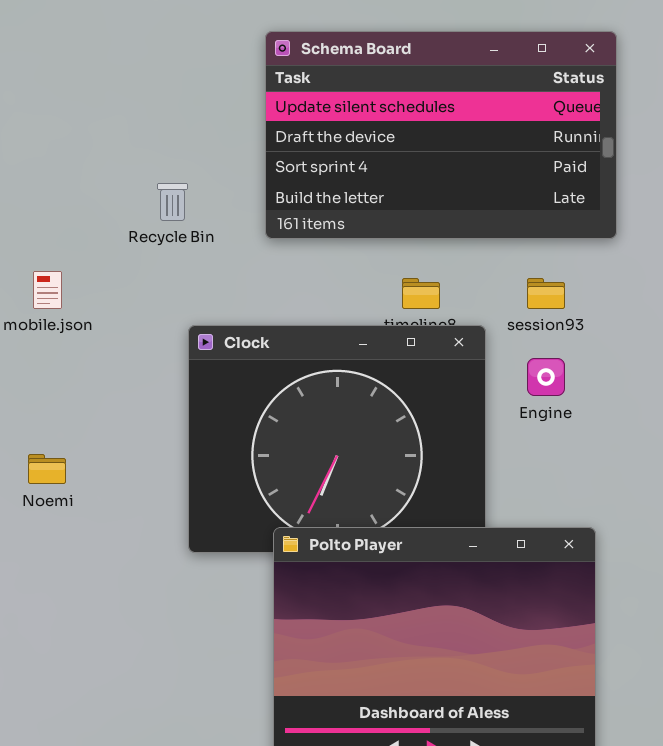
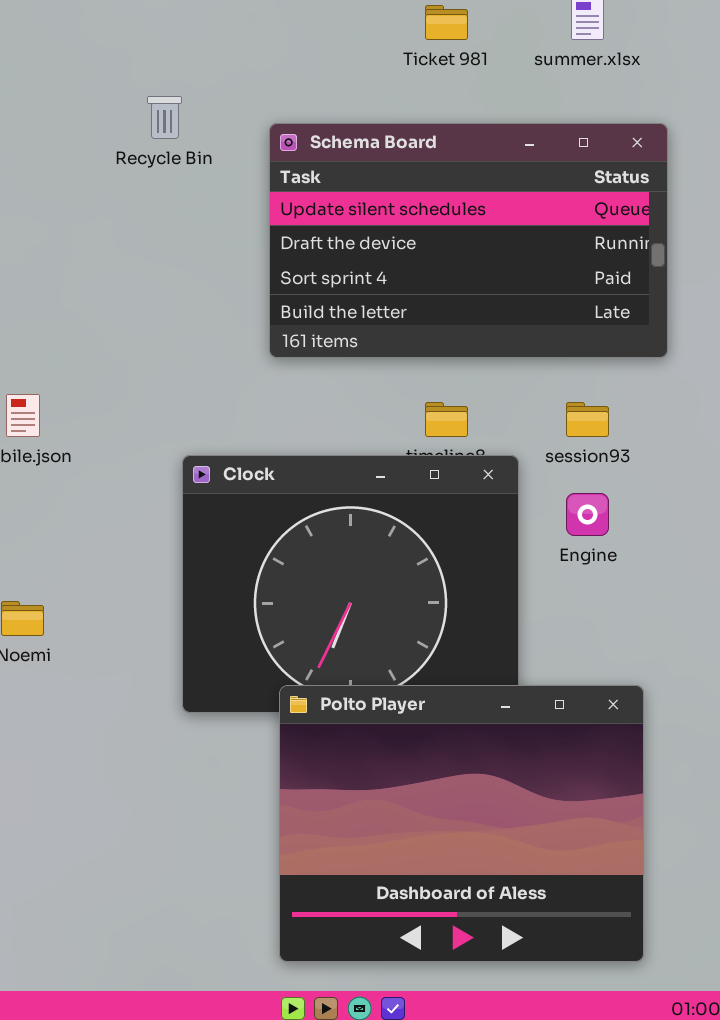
Recycle Bin: [157,183,188,221] -> [147,96,182,139], moved

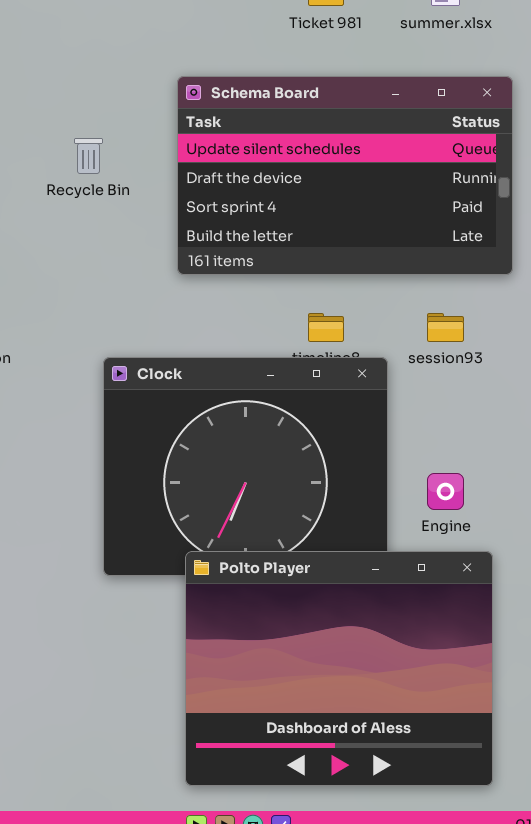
Recycle Bin: [147,96,182,139] -> [74,138,103,174], moved
Engine: [566,493,609,536] -> [427,473,464,510], moved

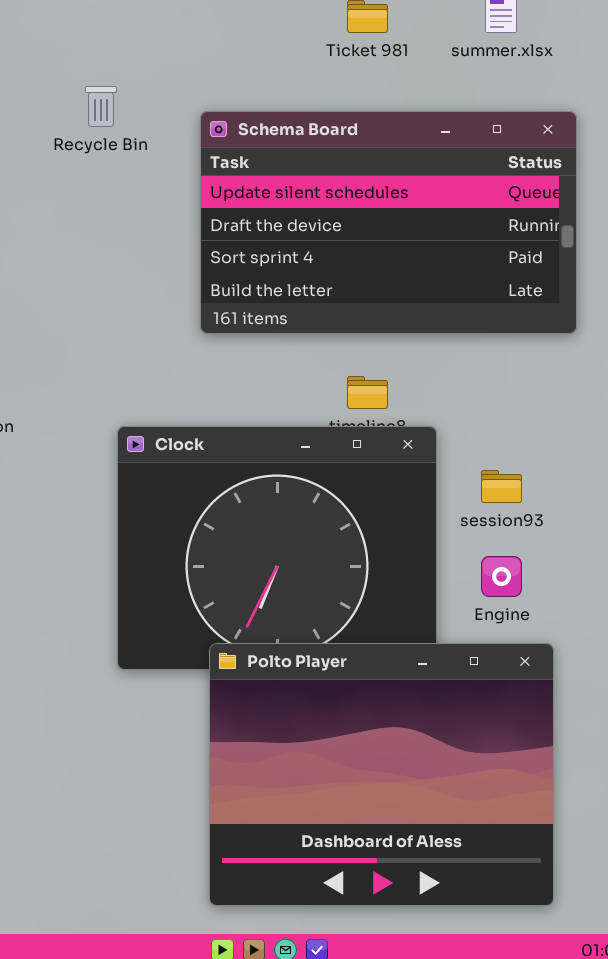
Recycle Bin: [74,138,103,174] -> [85,86,117,127], moved
session93: [427,313,464,342] -> [481,470,522,503], moved

